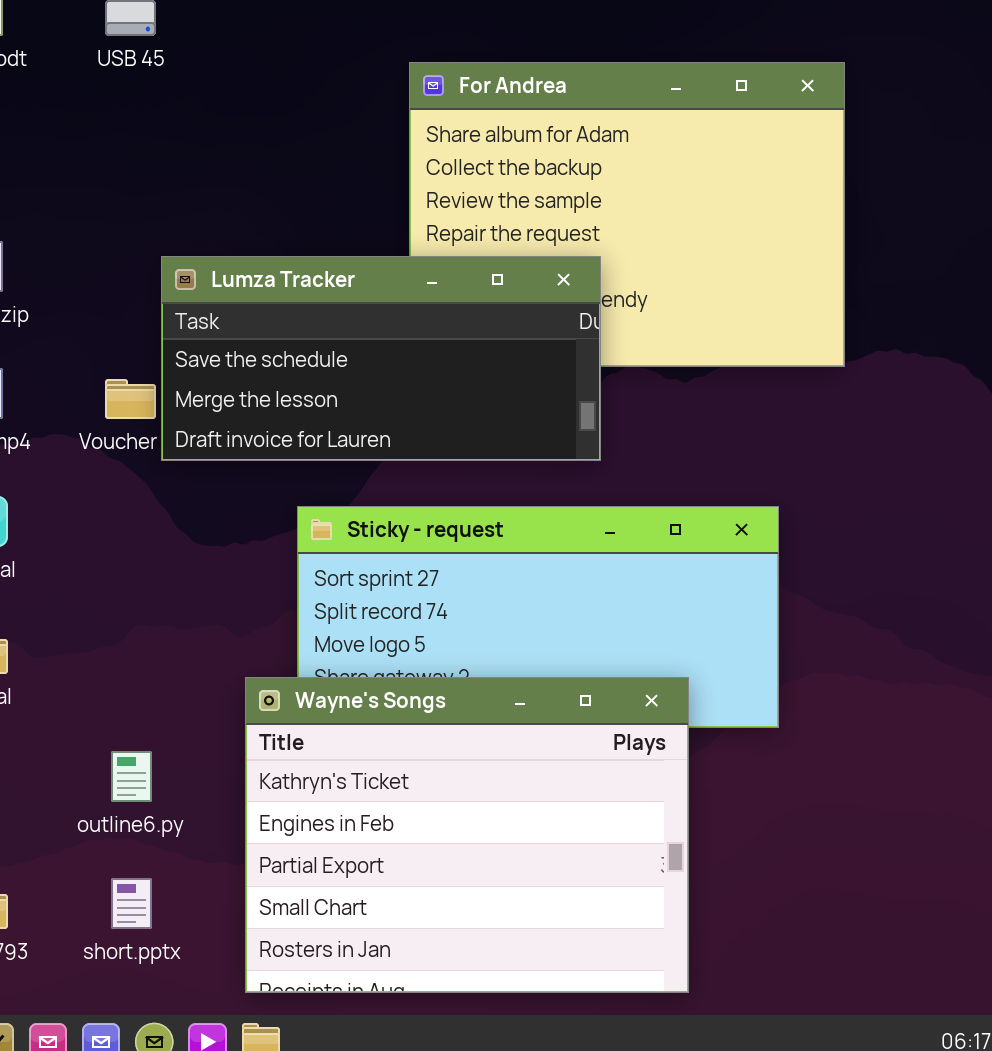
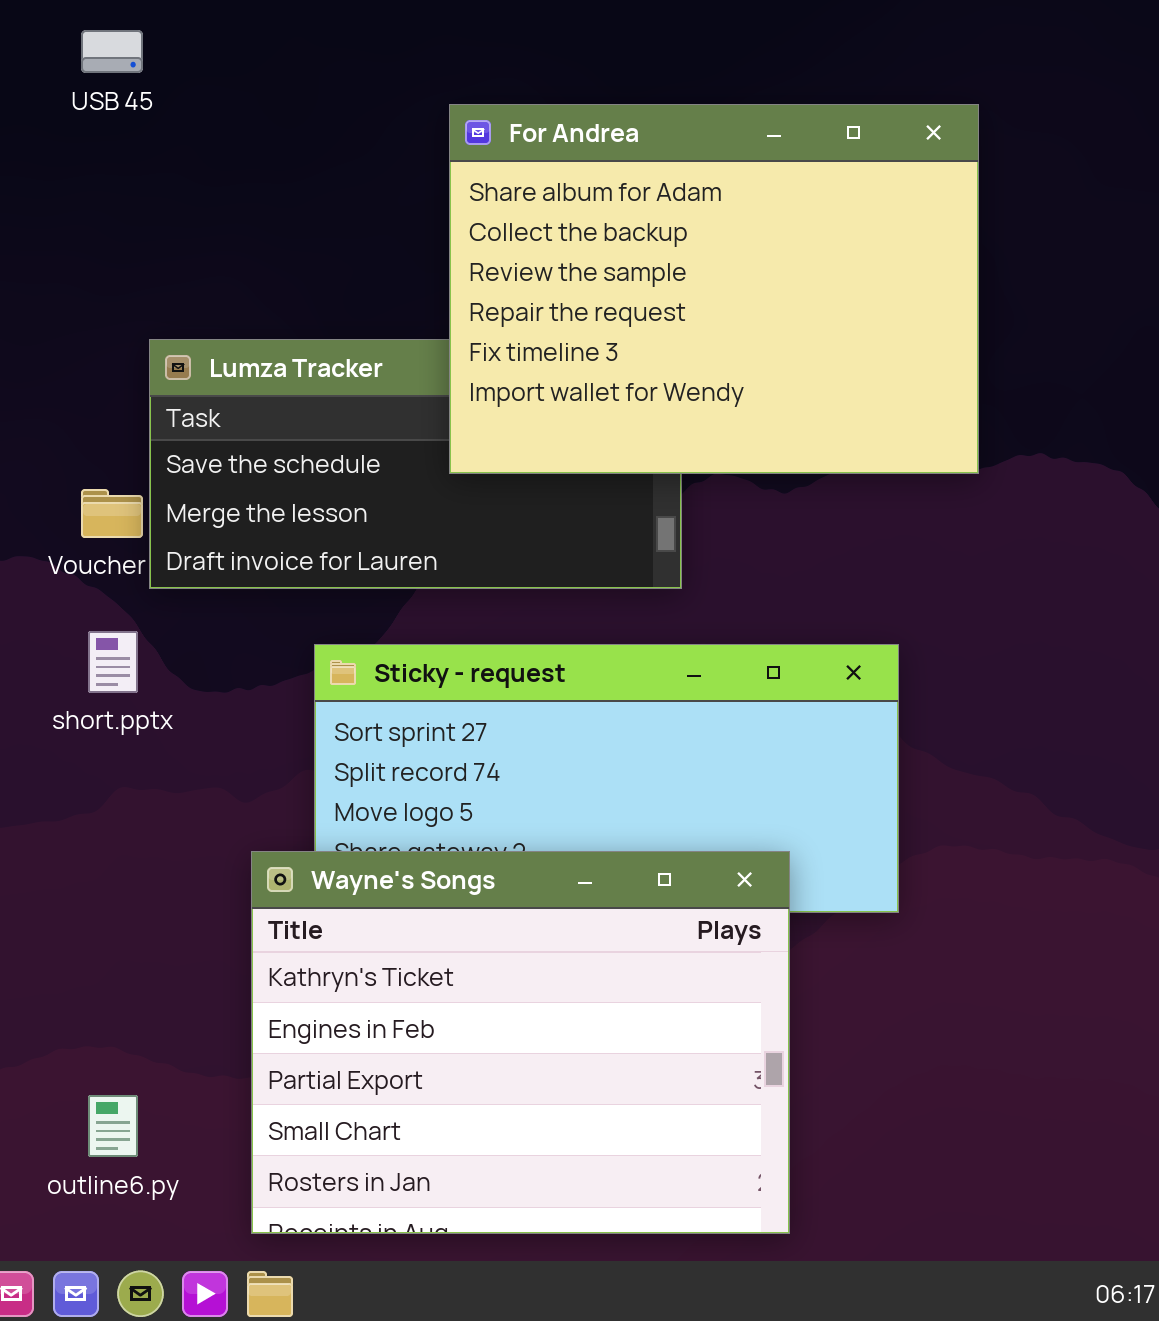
For Andrea: [409,62,845,367] -> [449,104,979,474], raised
outline6.py: [111,751,152,802] -> [88,1095,138,1157], moved
short.pptx: [111,878,152,929] -> [88,631,138,693], moved

